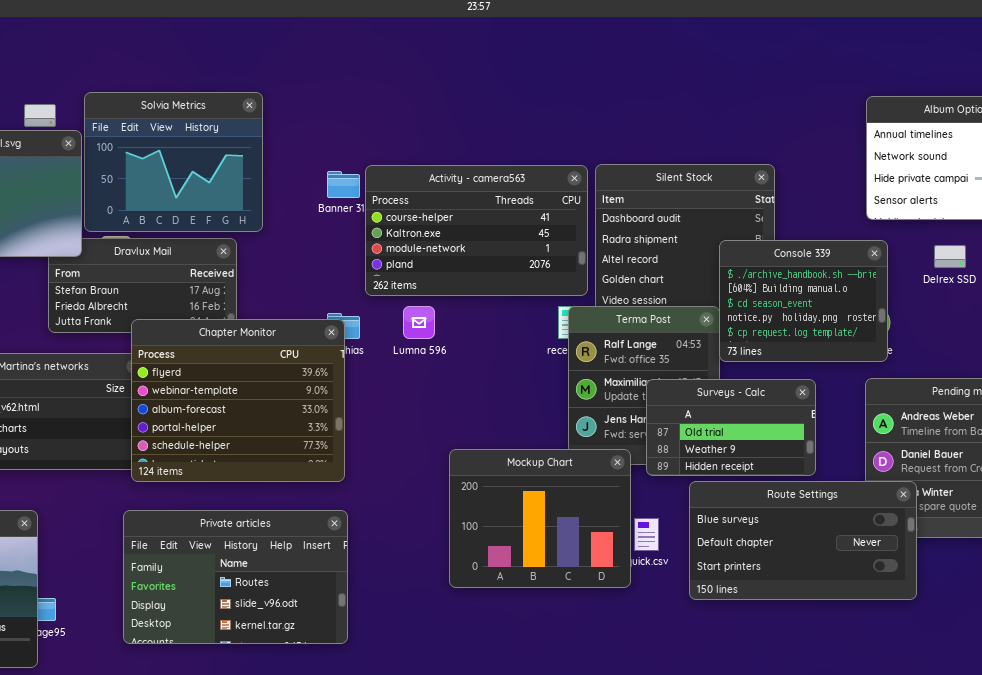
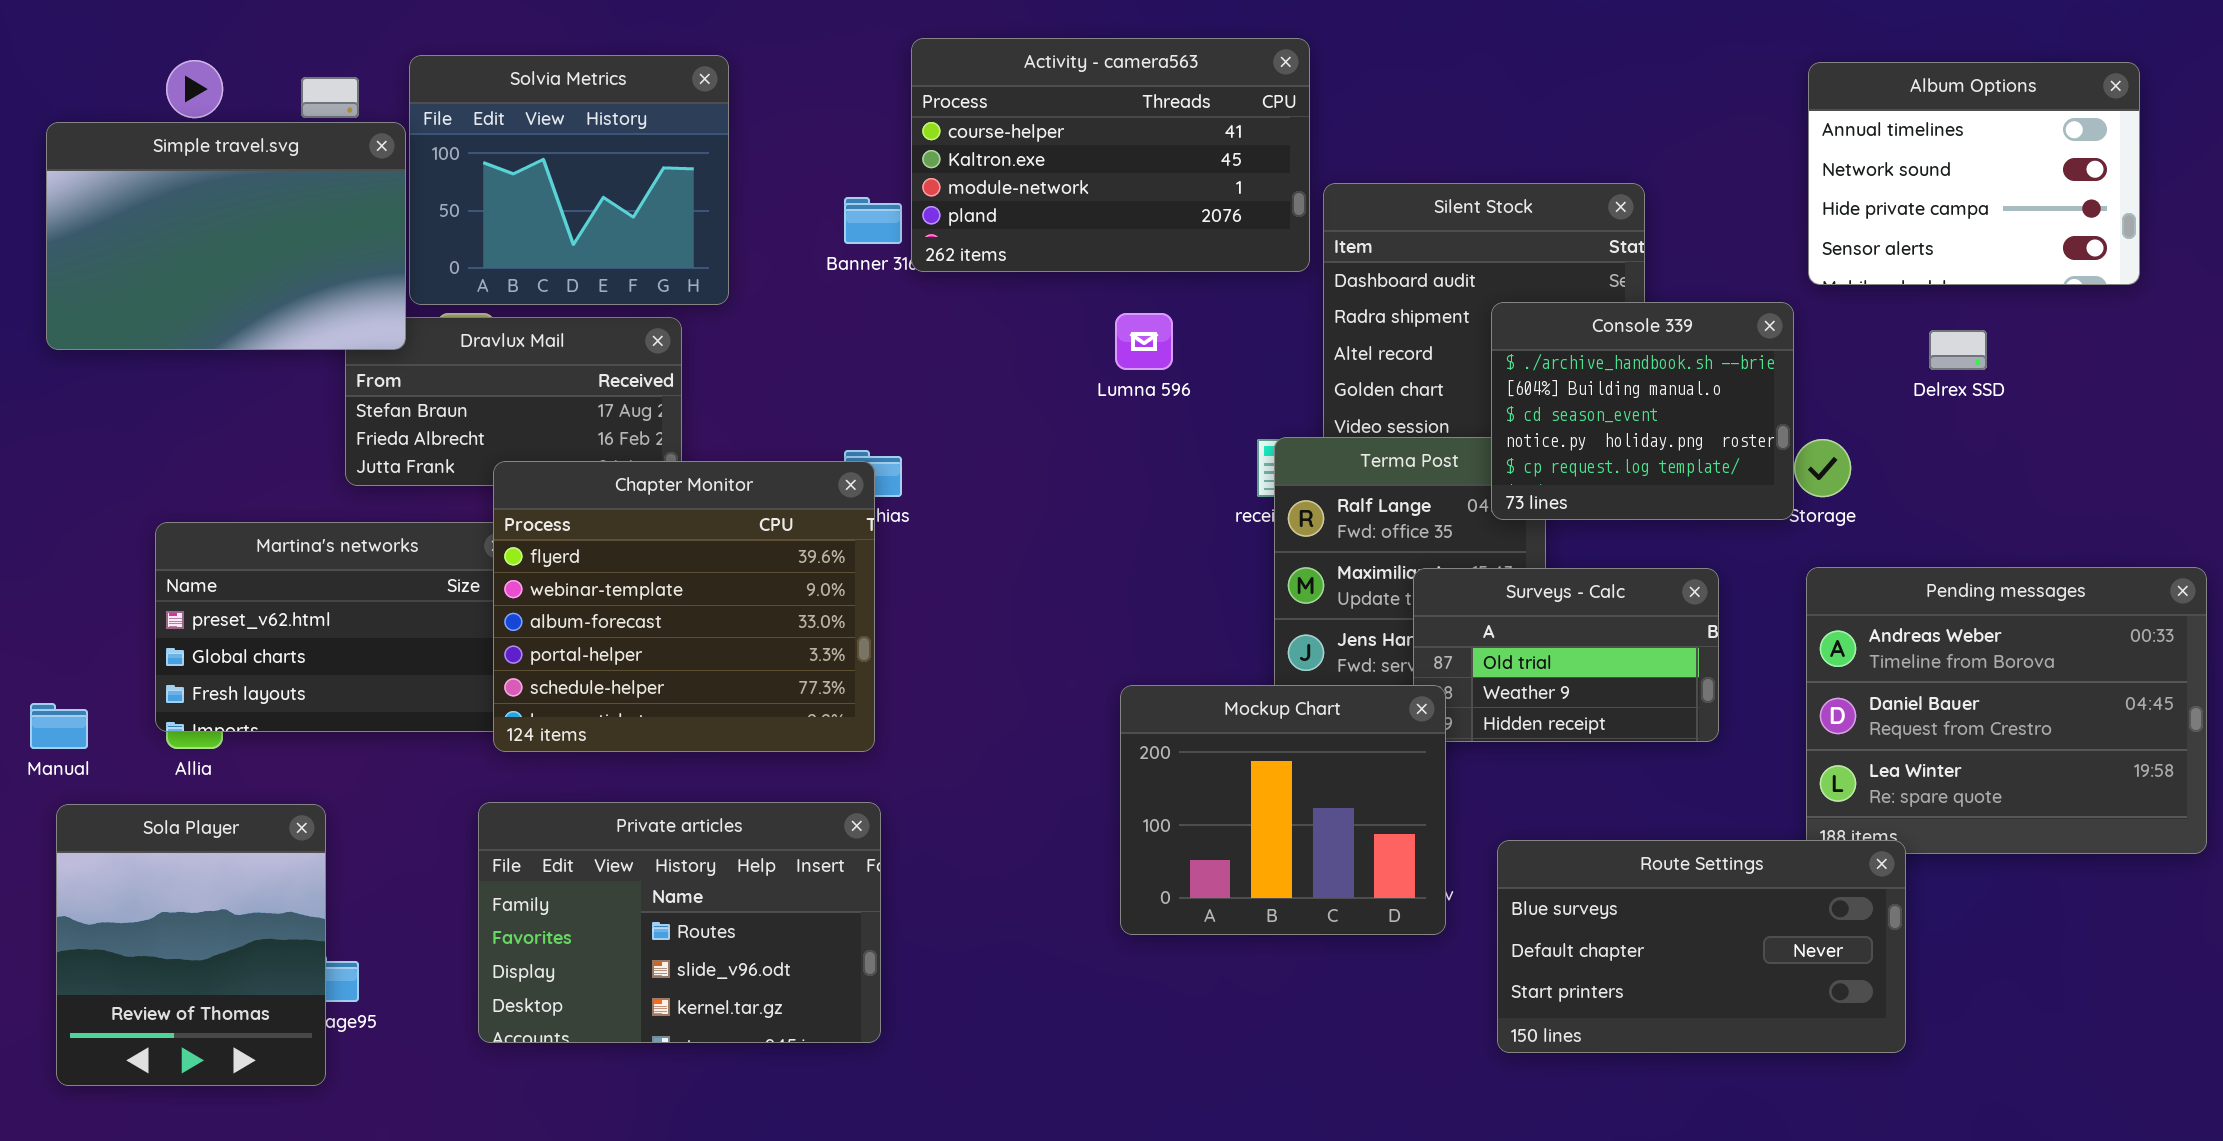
Activity - camera563: [365,165,588,296] -> [911,38,1310,272], moved
Console 339: [719,240,888,362] -> [1491,302,1794,520], moved
Lumna 596: [403,306,435,339] -> [1115,313,1173,370], moved
Mockup Chart: [449,449,631,588] -> [1120,685,1446,935], moved
Route Settings: [689,481,917,600] -> [1497,840,1906,1053], moved

